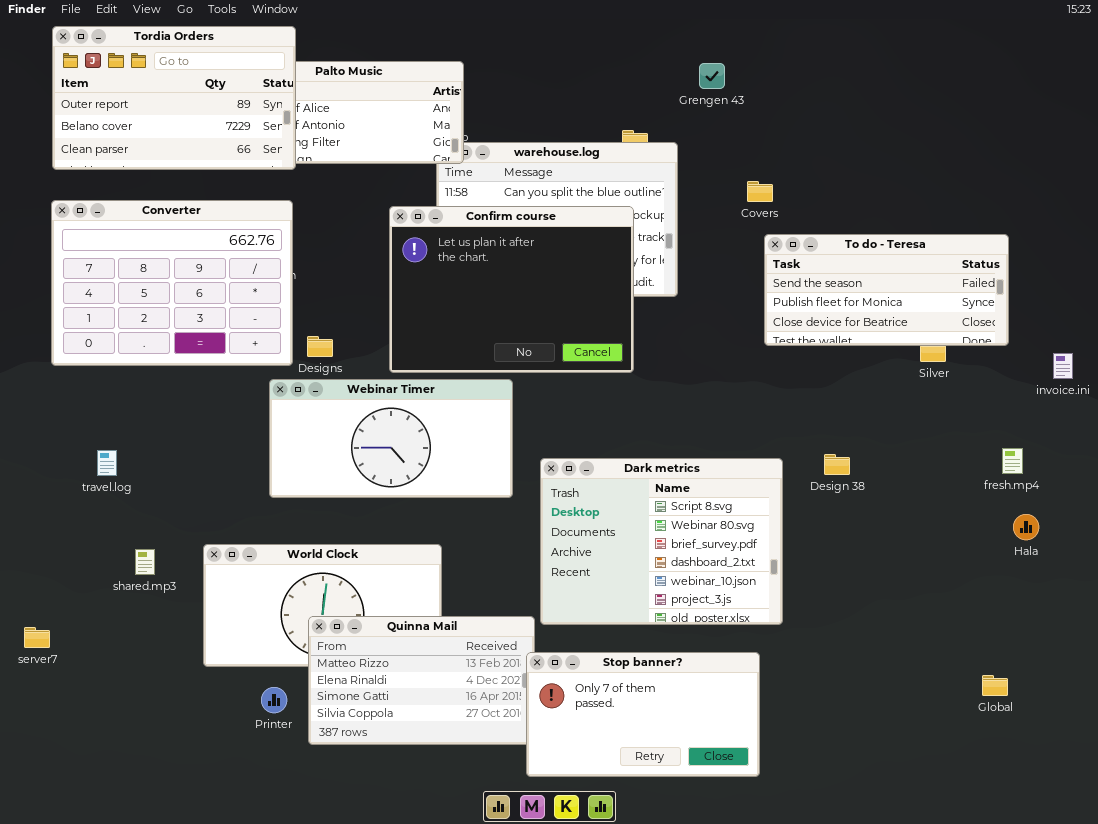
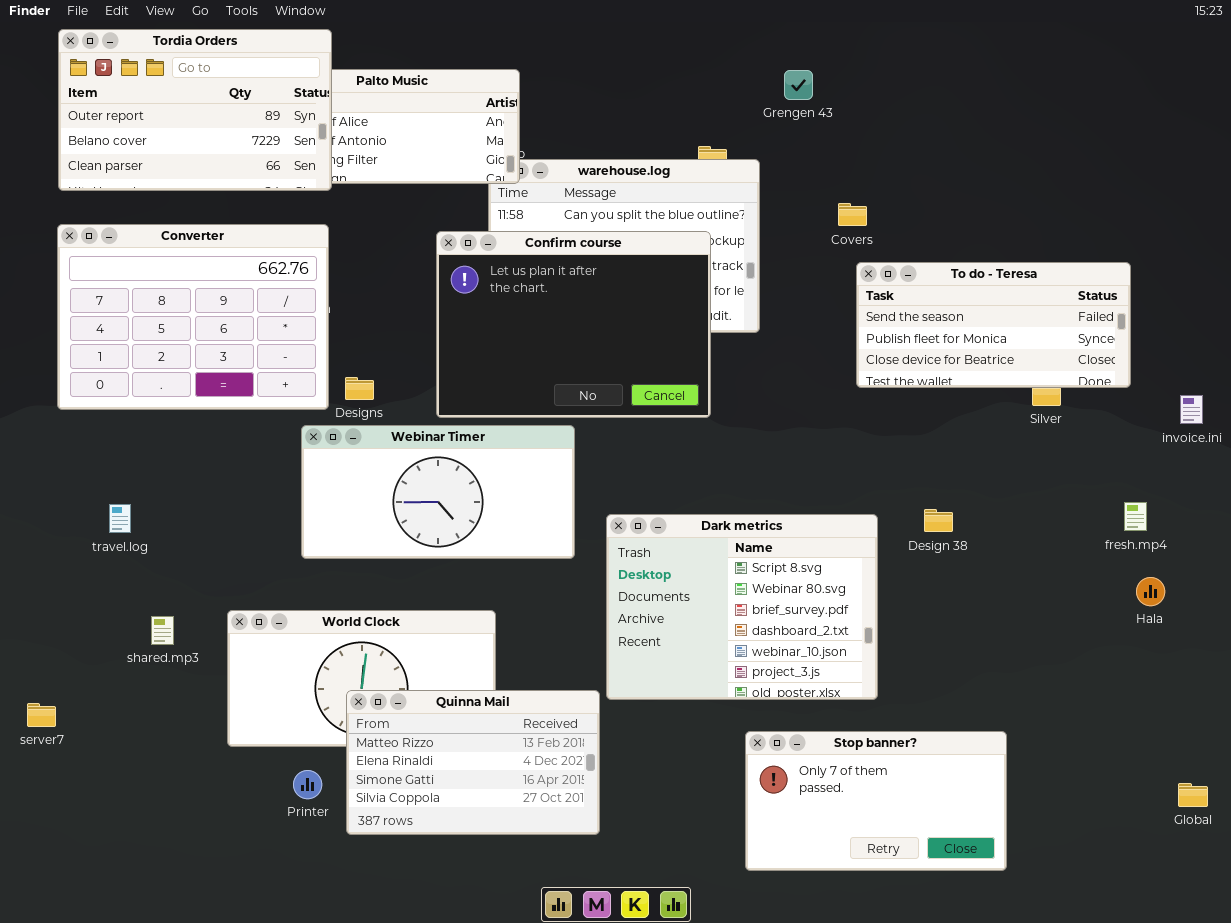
Stop banner?: [526,652,760,777] -> [745,731,1007,871], moved
Global: [982,675,1008,696] -> [1178,783,1208,807], moved

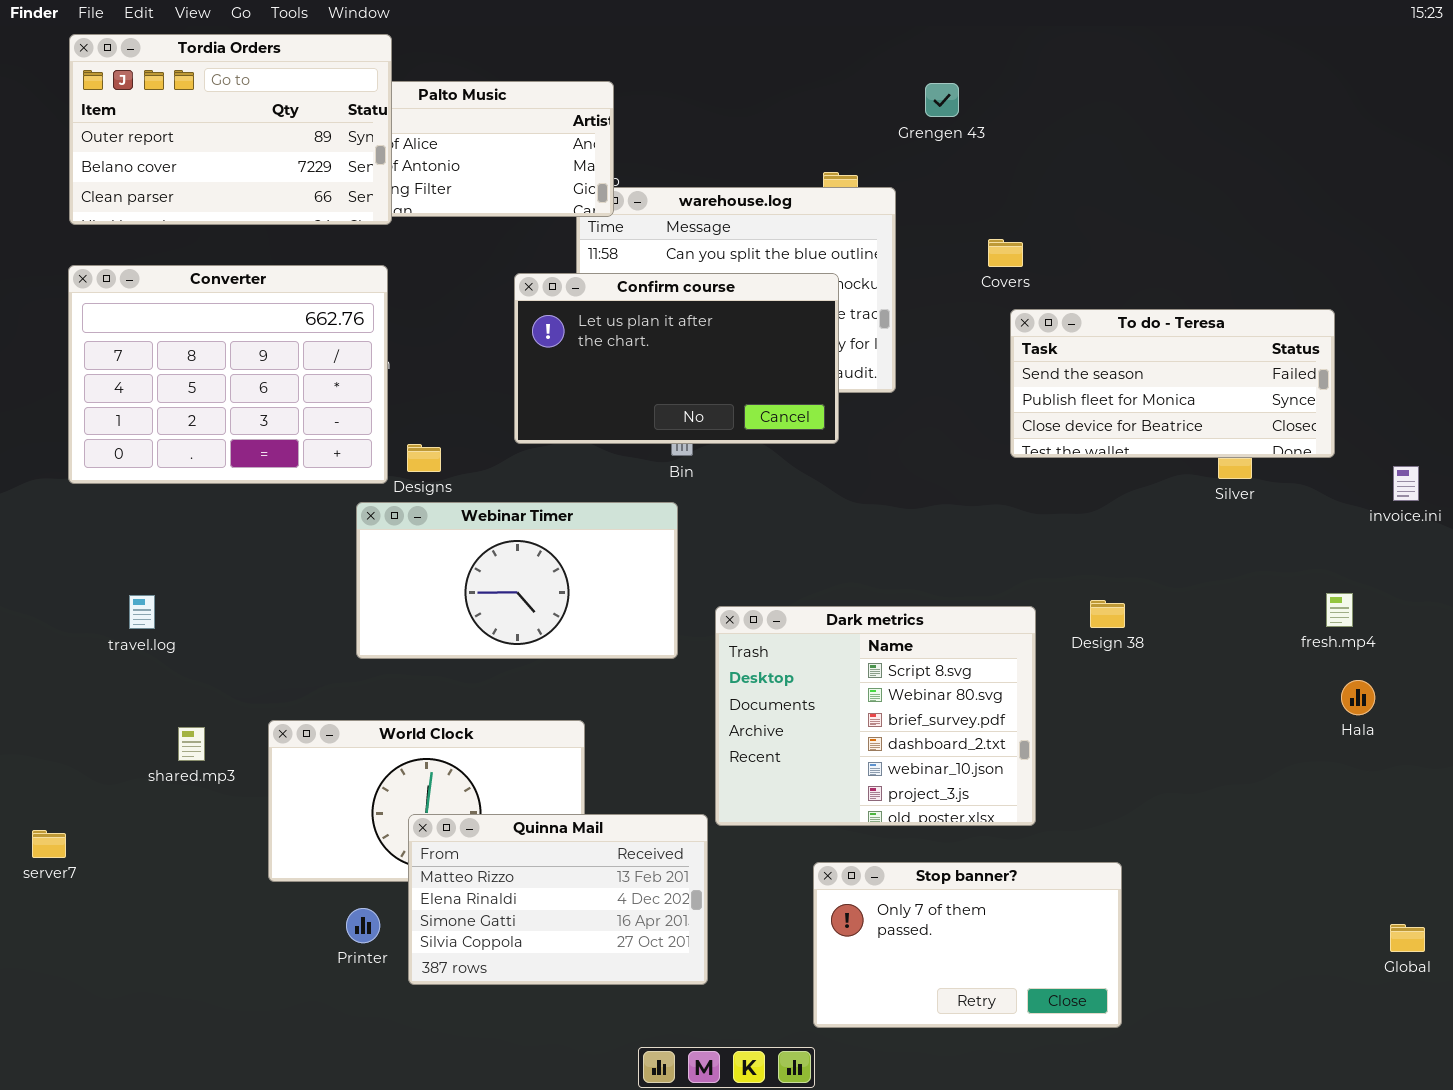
Confirm course: [436,231,711,418] -> [514,273,839,444], resized
Stop banner?: [745,731,1007,871] -> [813,862,1122,1028], moved

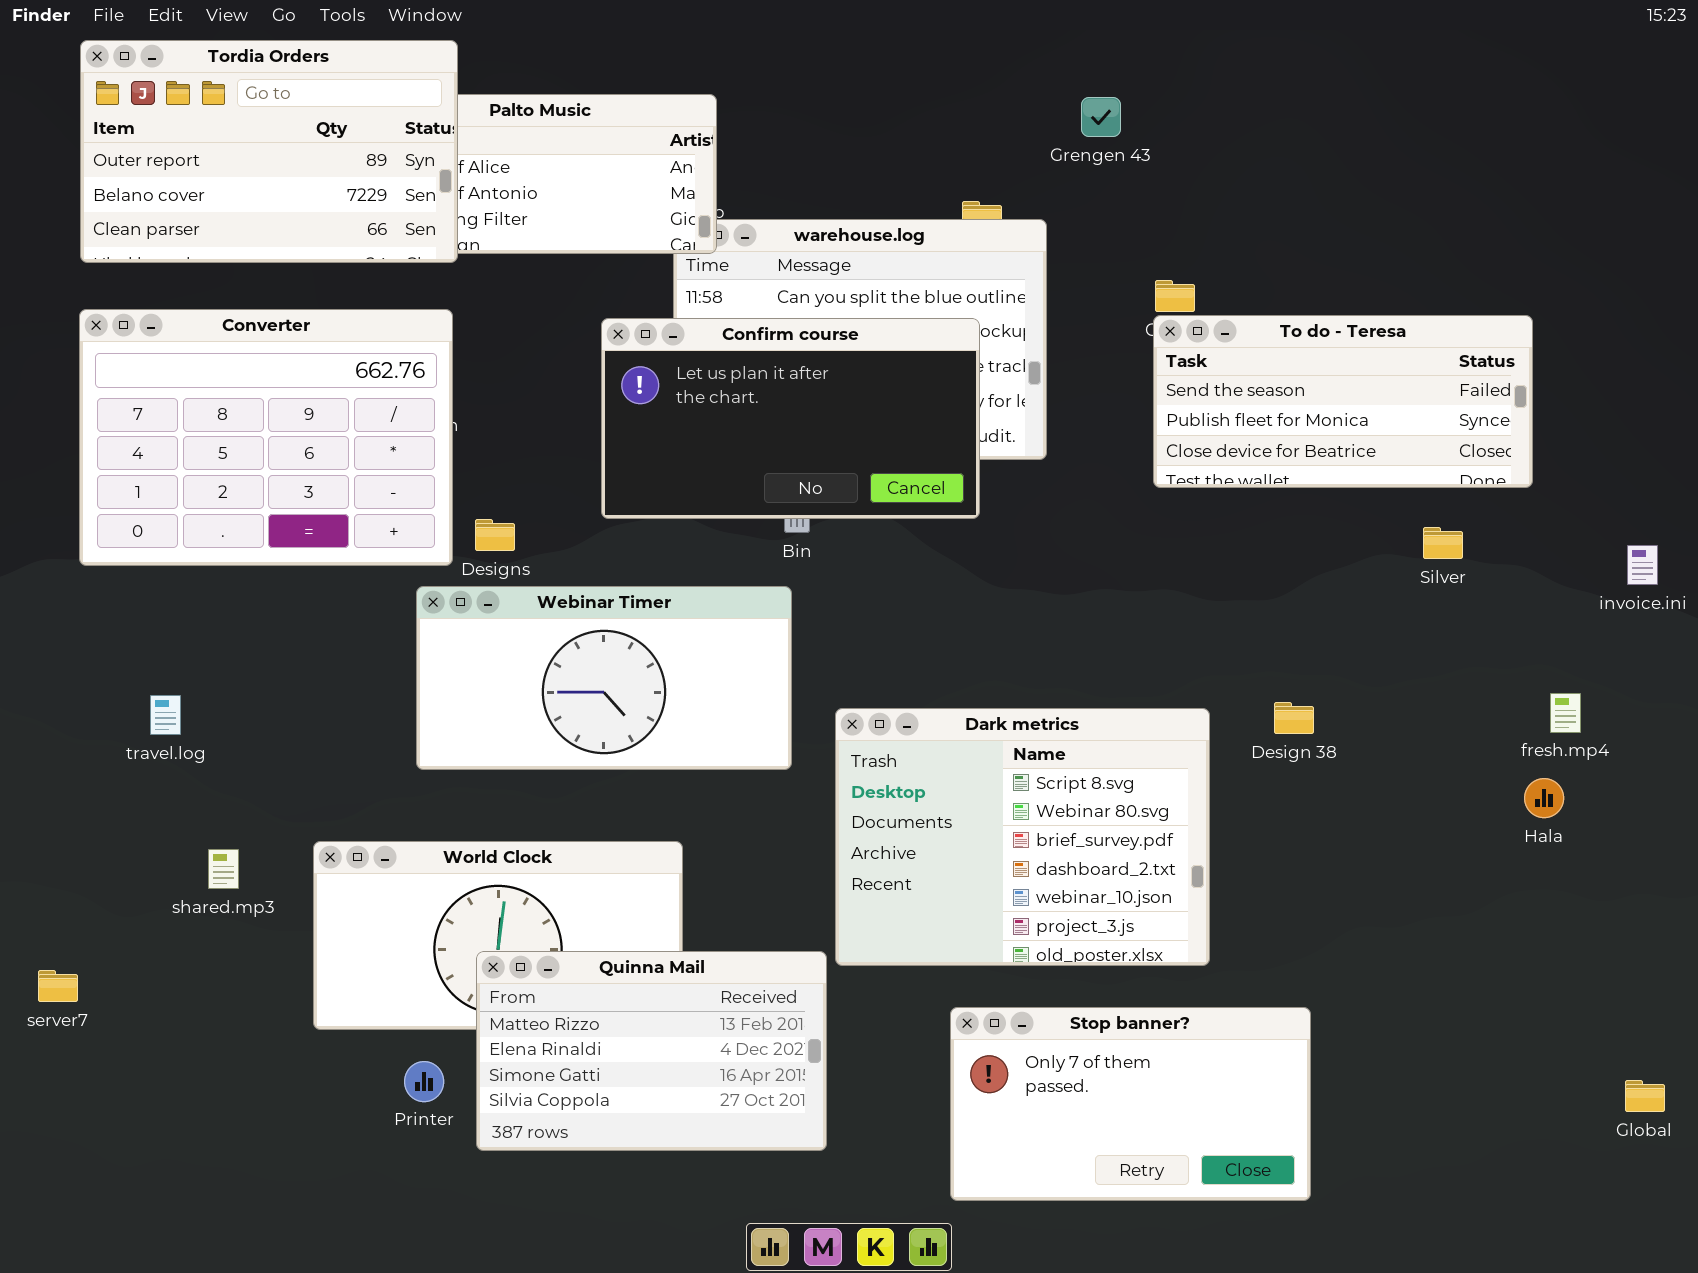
To do - Teresa: [1010,309,1335,458] -> [1153,315,1533,488], moved
Hala: [1341,680,1375,715] -> [1524,778,1564,818], moved

